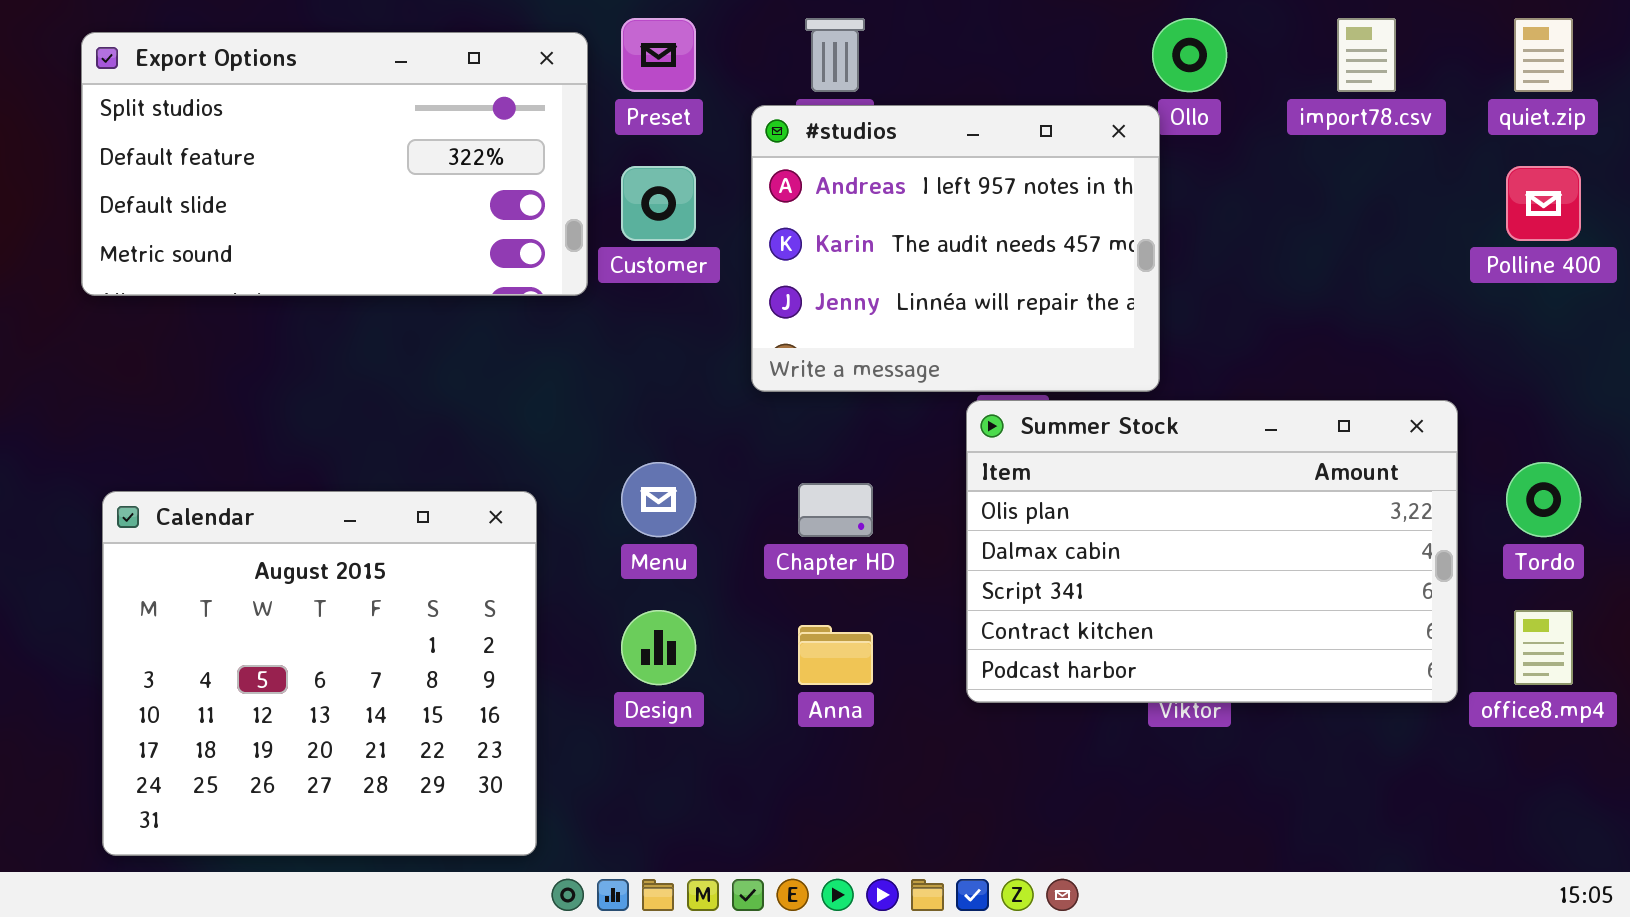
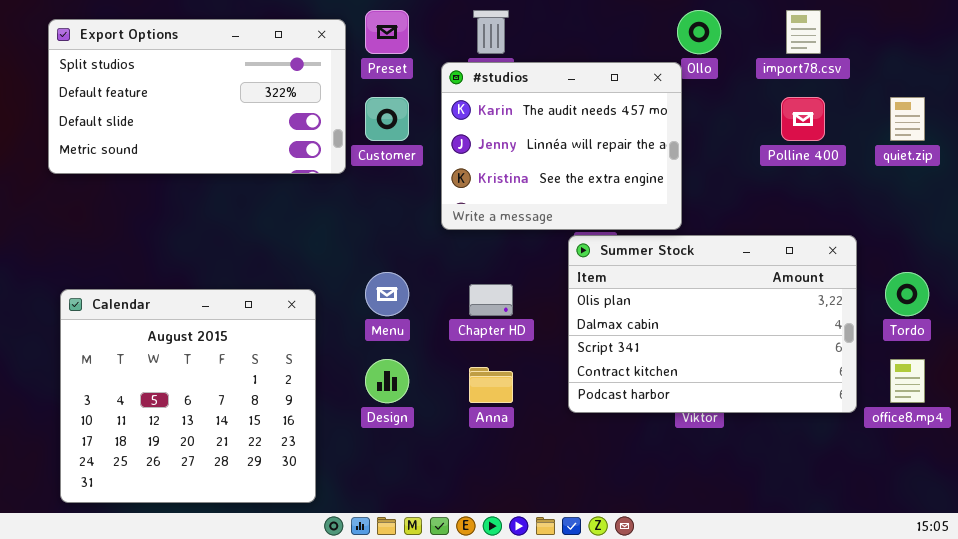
quiet.zip: [1514,18,1573,92] -> [890,97,925,141], moved
#studios: [751,105,1160,392] -> [441,62,682,230], scrolled down 1 row
Polline 400: [1506,166,1581,241] -> [781,97,825,141], moved

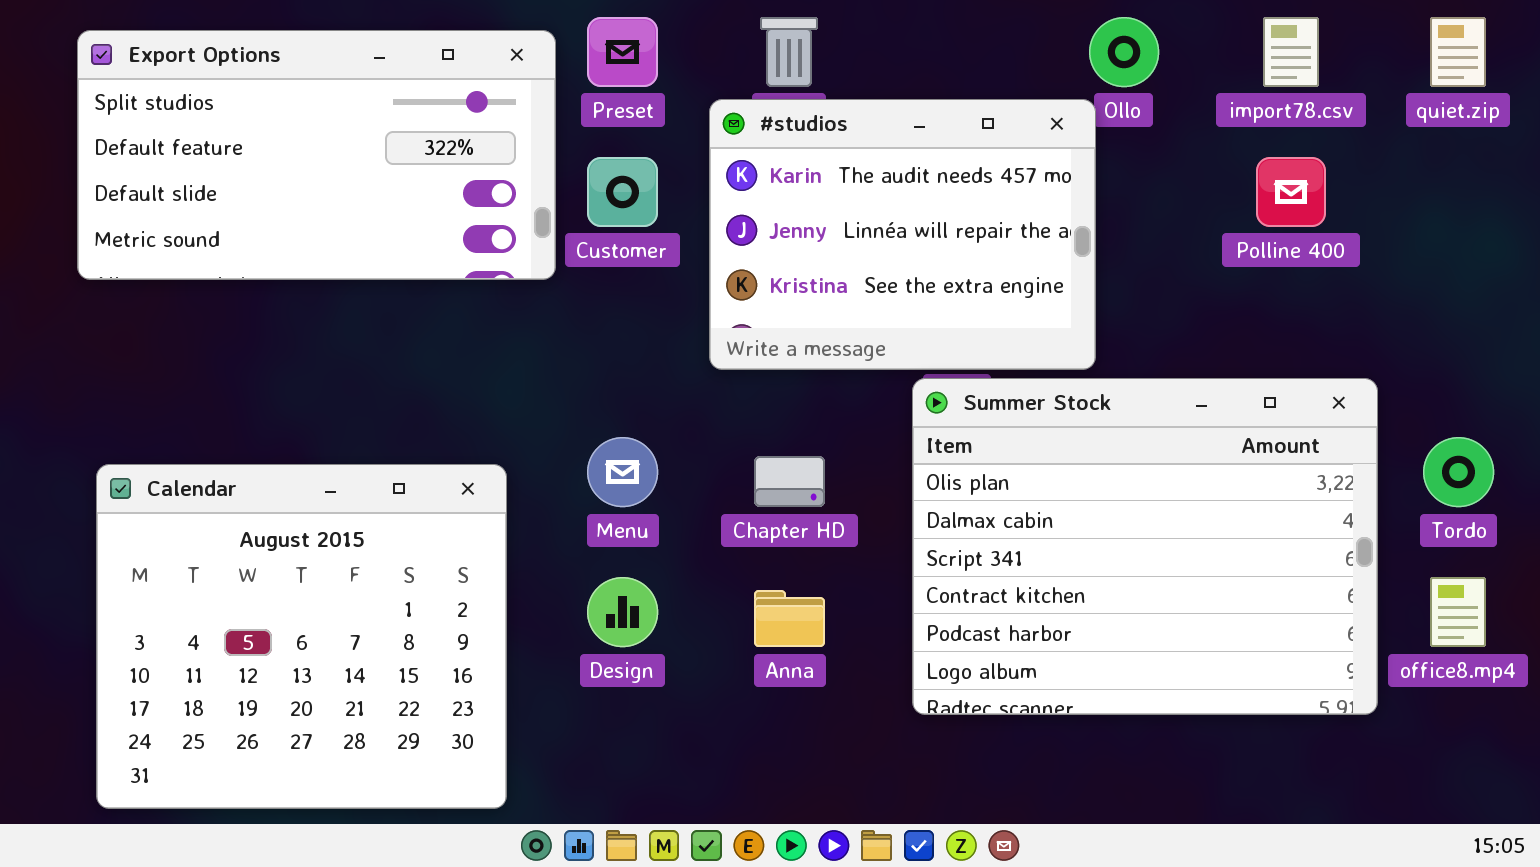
quiet.zip: [890,97,925,141] -> [1430,17,1486,87], moved
Summer Stock: [568,235,857,413] -> [912,378,1378,715], resized

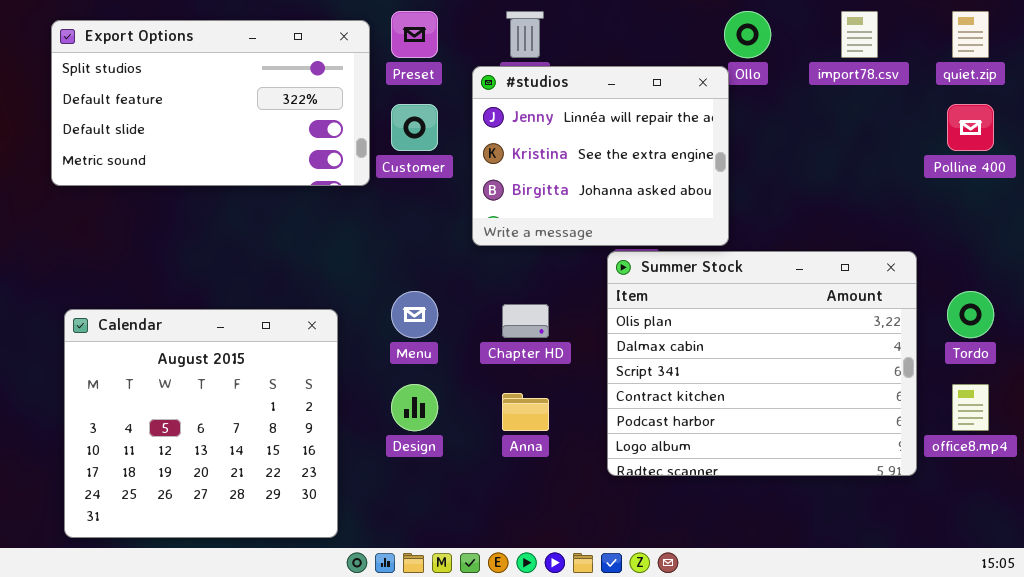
#studios: [709,99,1096,370] -> [472,66,729,246], scrolled down 1 row
Polline 400: [1256,157,1326,227] -> [947,104,994,151], moved

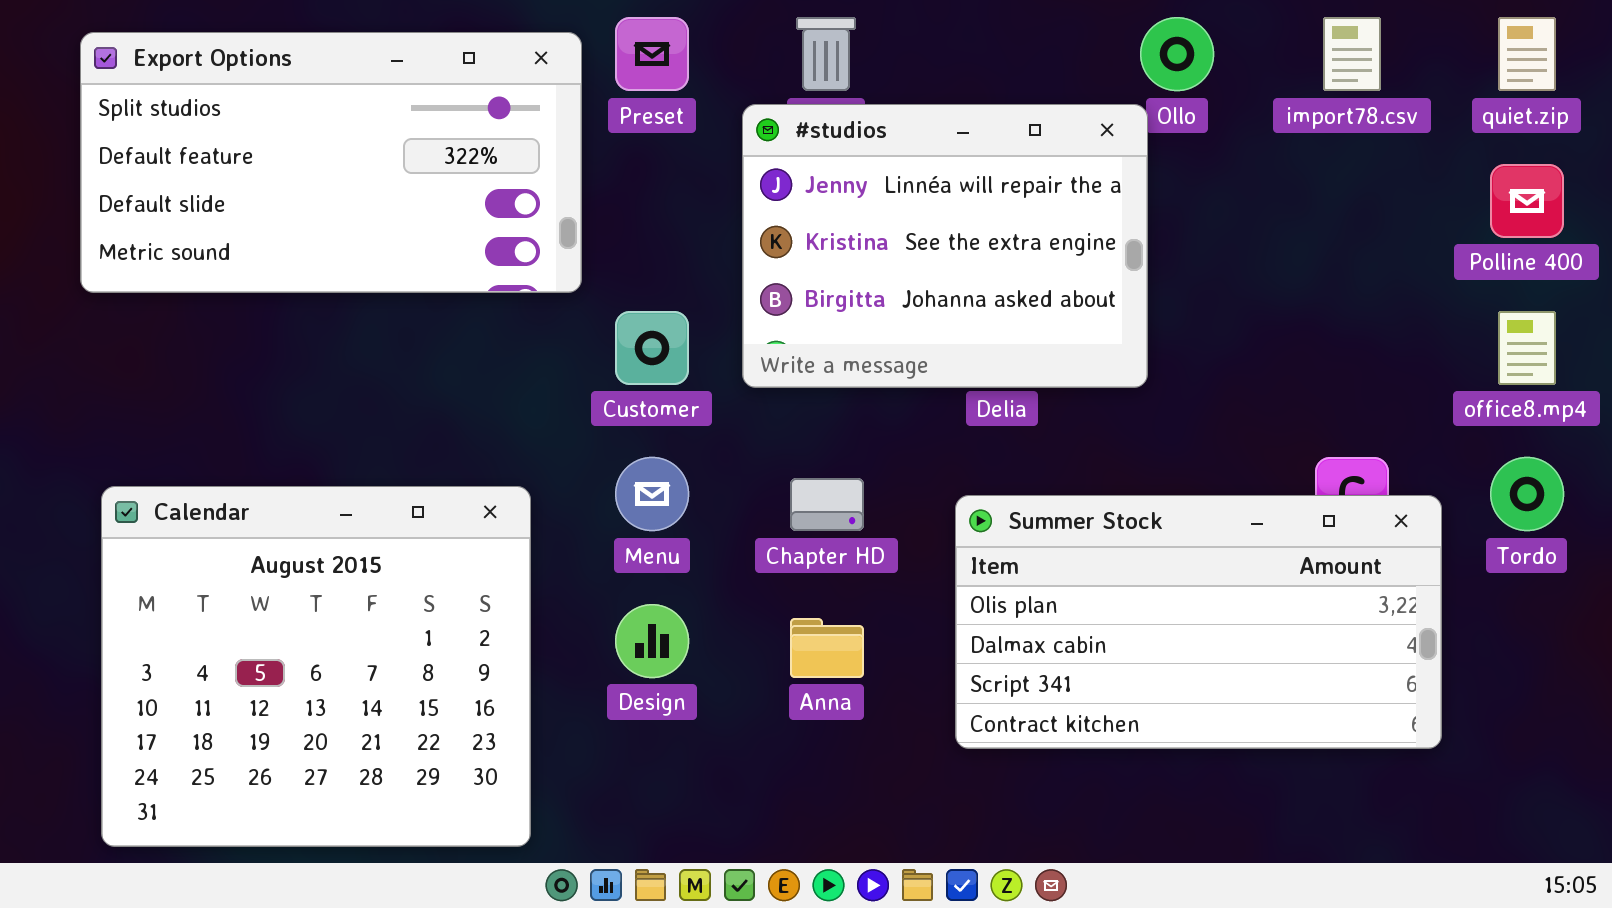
Customer: [391,104,438,151] -> [615,311,689,385], moved
Summer Stock: [607,251,917,476] -> [955,495,1442,749], resized
office8.mp4: [952,384,989,431] -> [1498,311,1556,385], moved

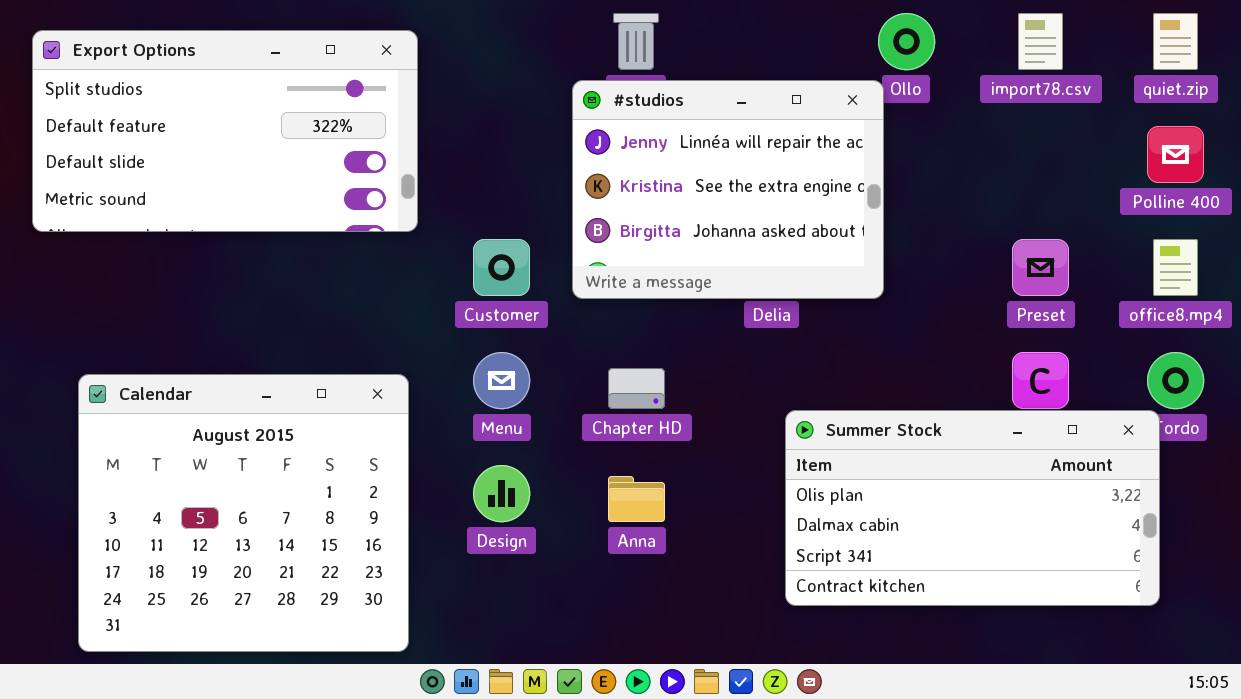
Preset: [615,17,689,91] -> [1012,239,1069,296], moved
Export Options: [80,32,582,293] -> [32,30,418,232], moved
Summer Stock: [955,495,1442,749] -> [785,410,1160,606], moved

